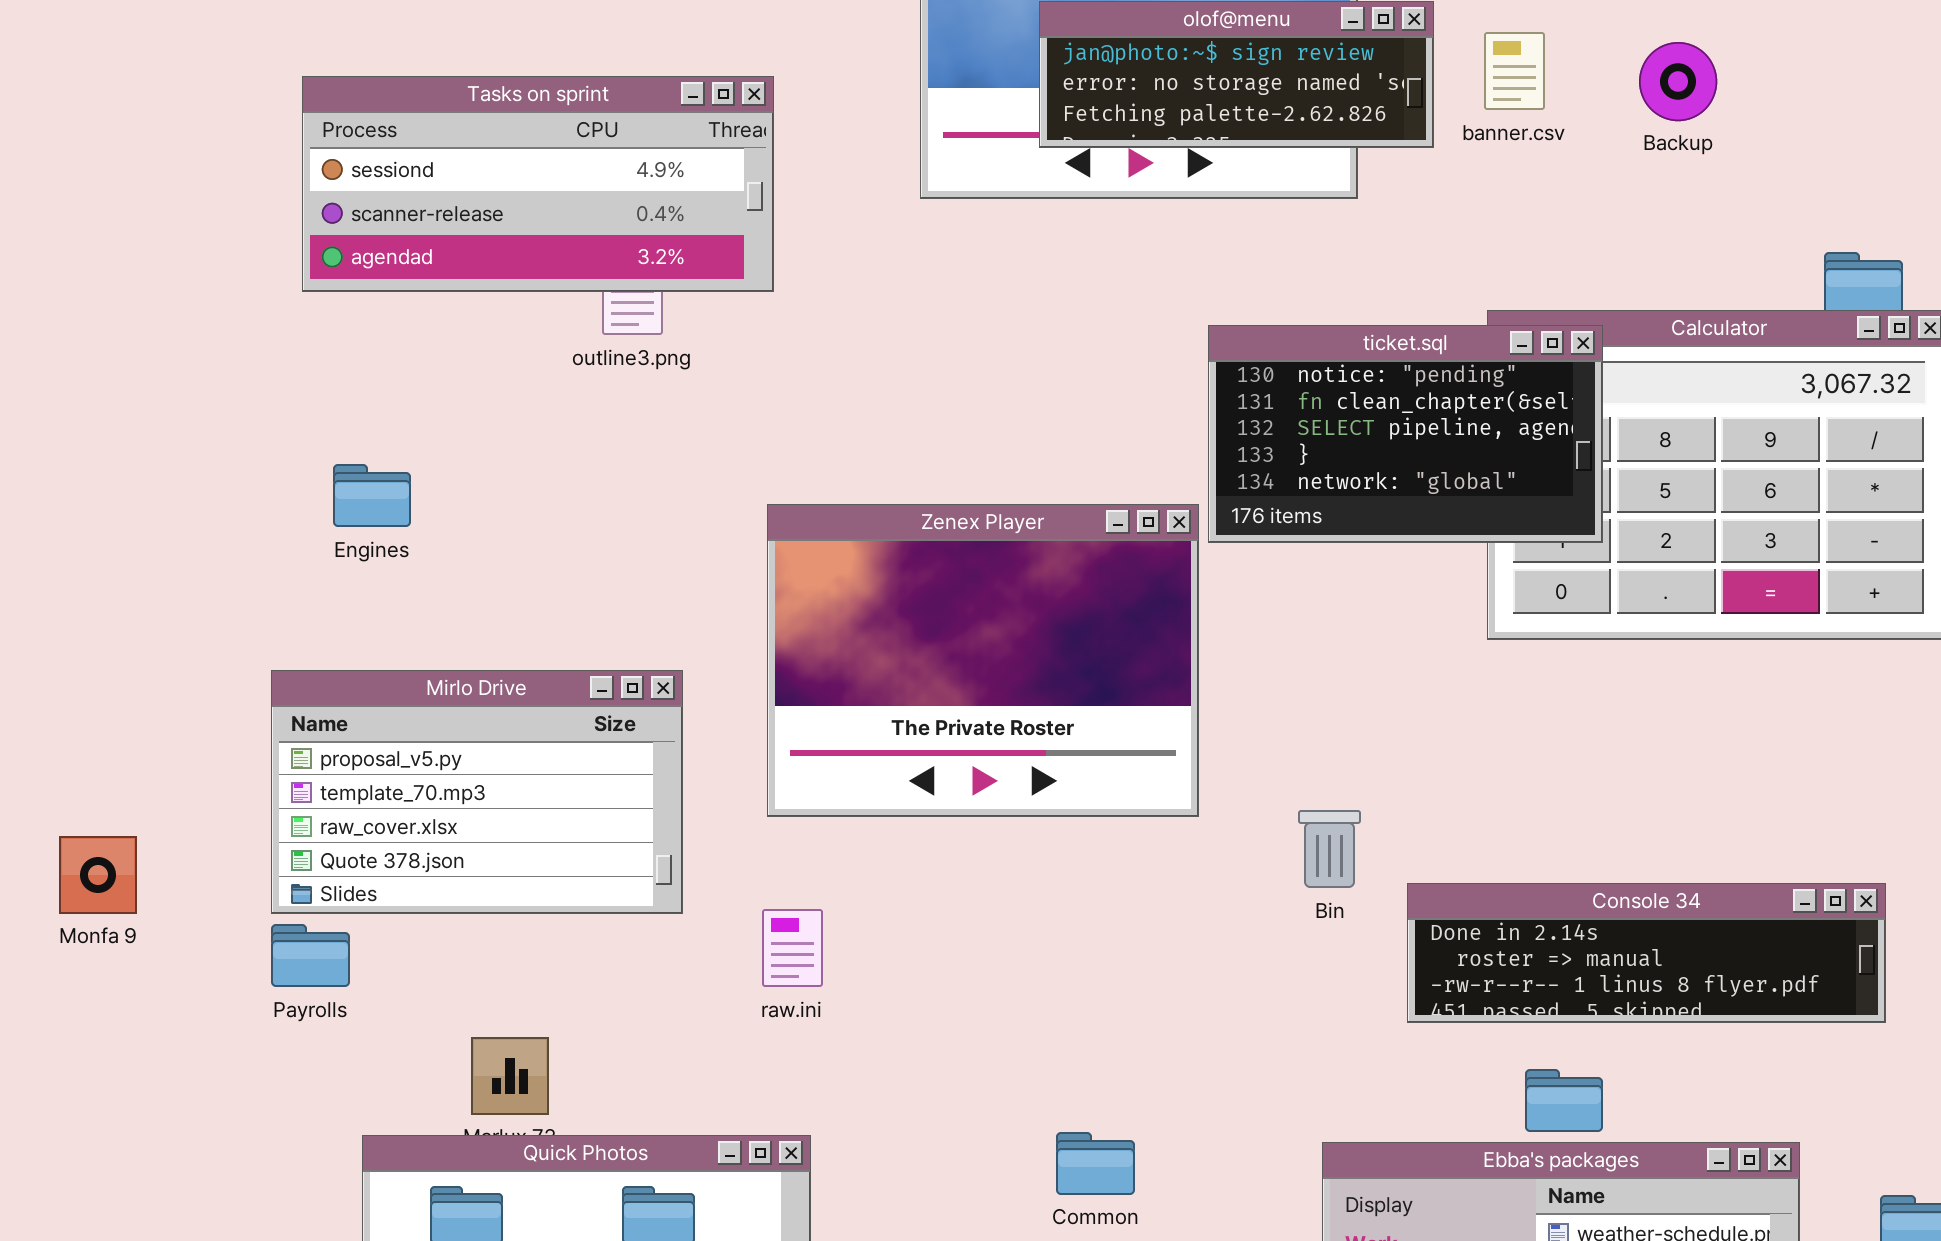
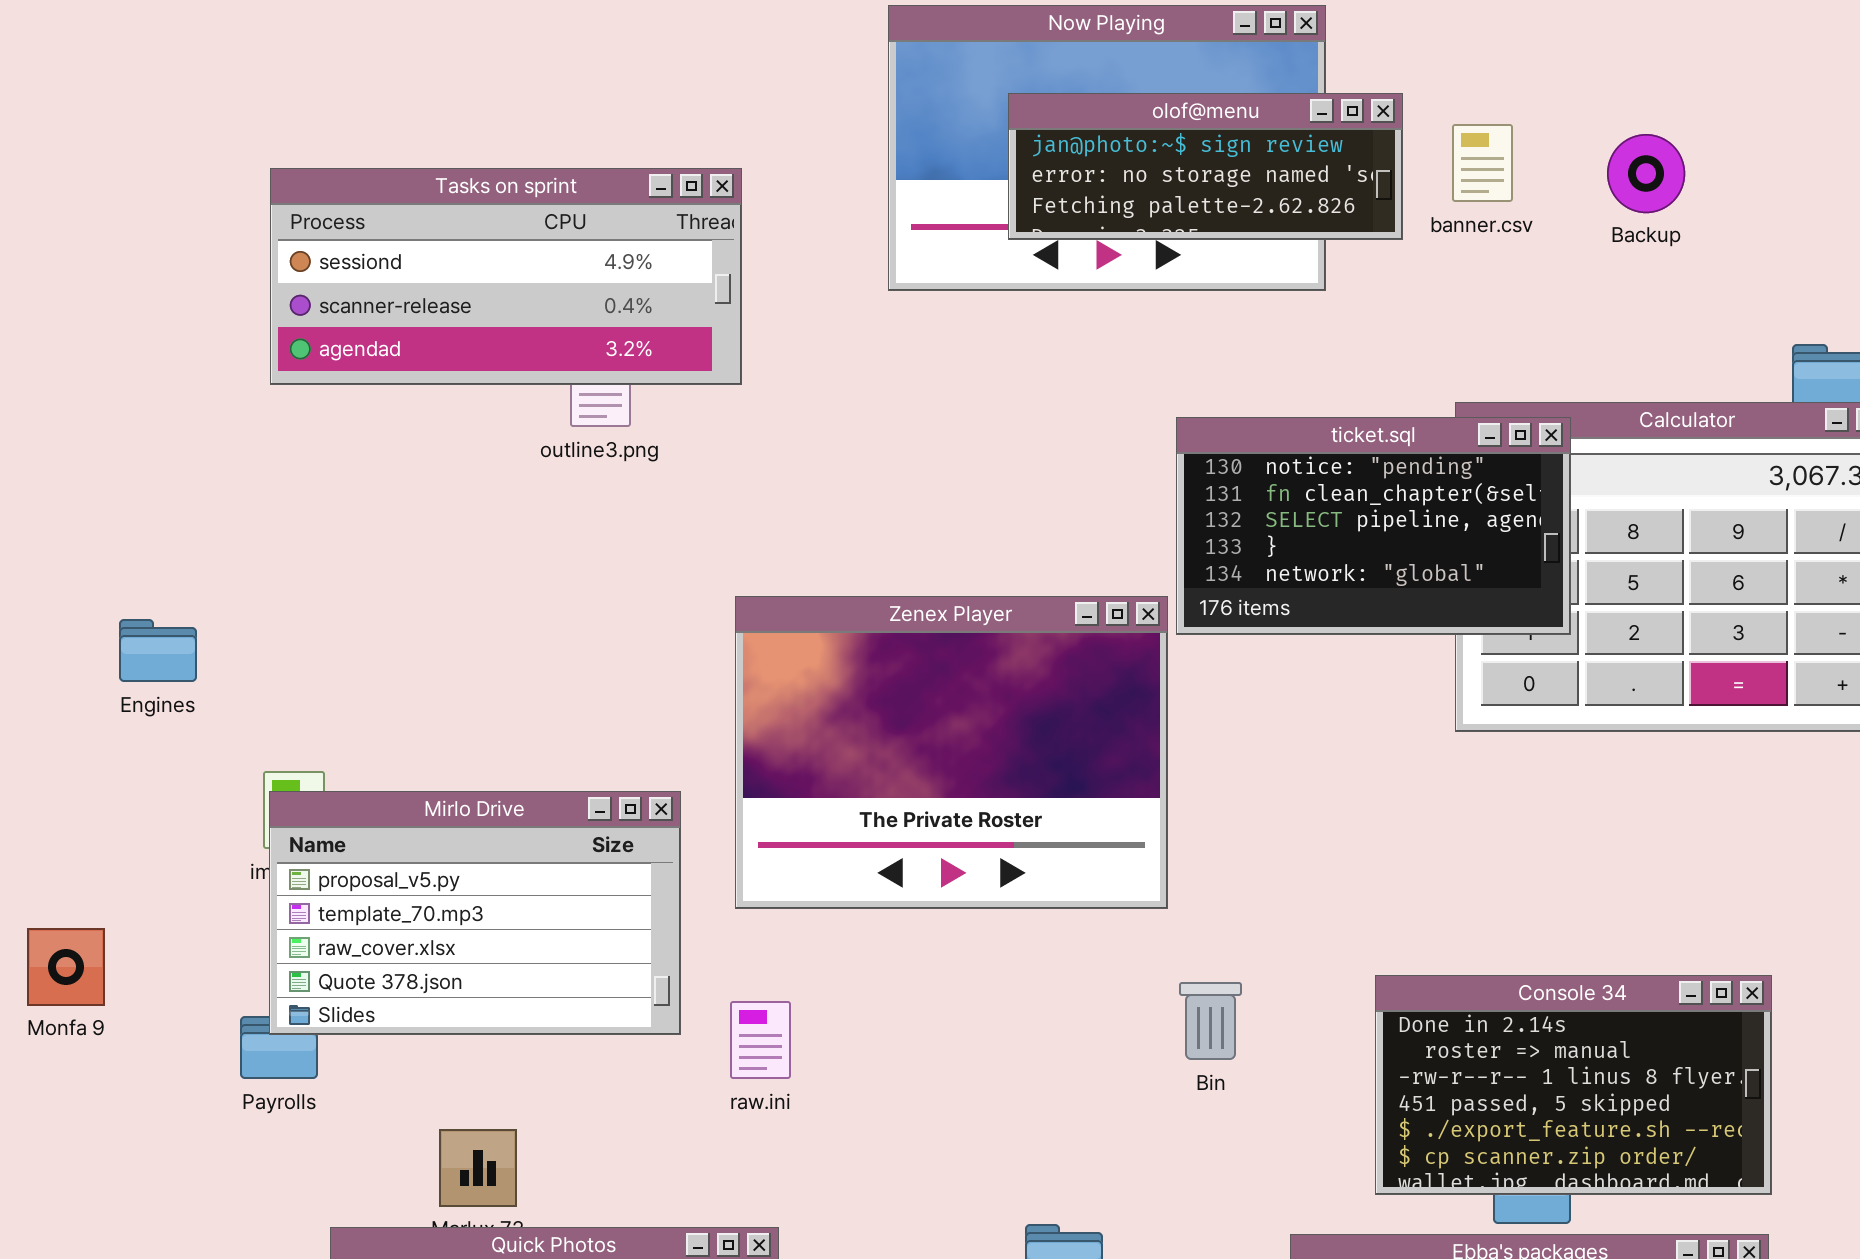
Engines: [333,464,411,527] -> [119,619,197,682], moved
Mirlo Drive: [271,670,683,914] -> [269,791,681,1035], moved
Bin: [1298,810,1361,888] -> [1179,982,1242,1060], moved
Console 34: [1407,883,1886,1023] -> [1375,975,1772,1195], resized

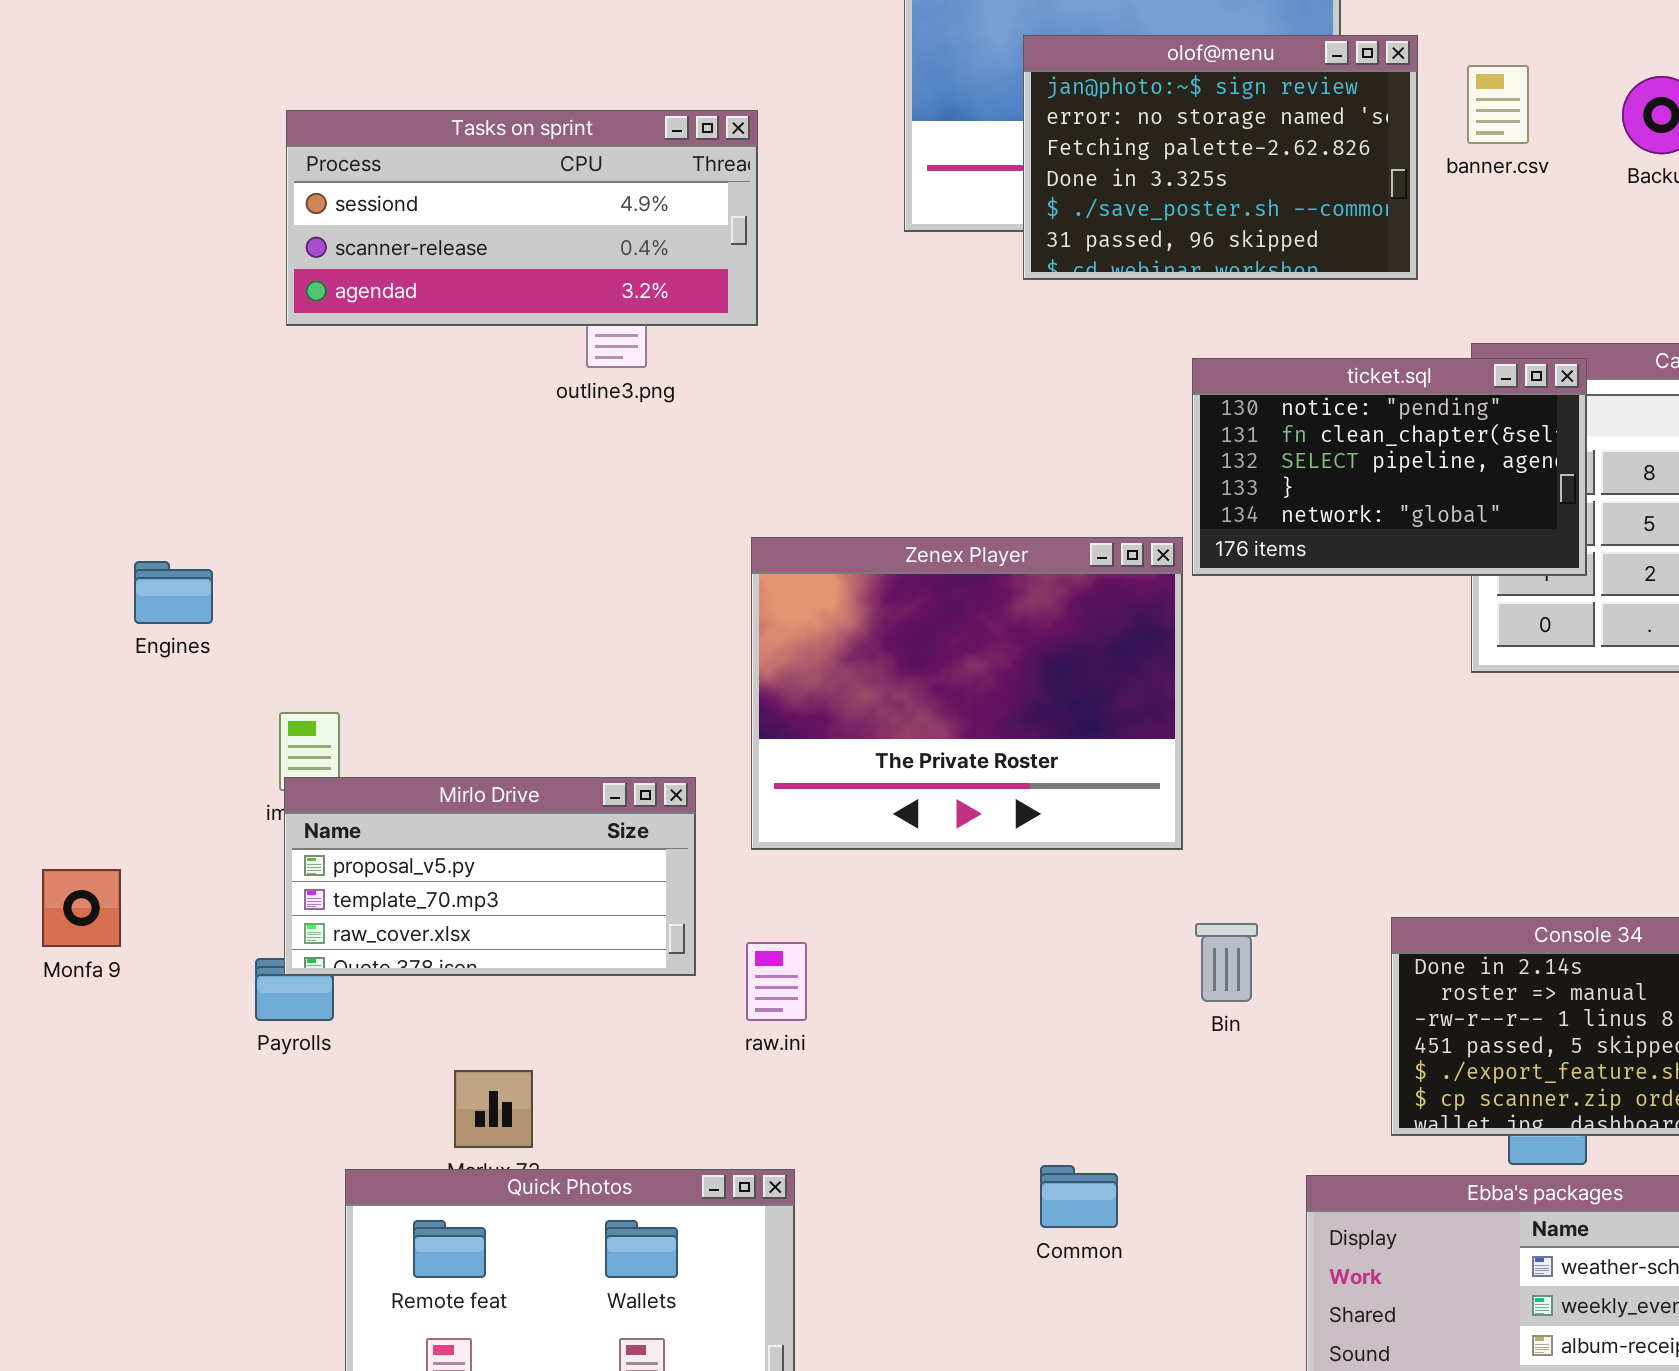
olof@menu: [1008,93,1403,240] -> [1023,35,1418,280], resized
Mirlo Drive: [269,791,681,1035] -> [284,777,696,976], resized

